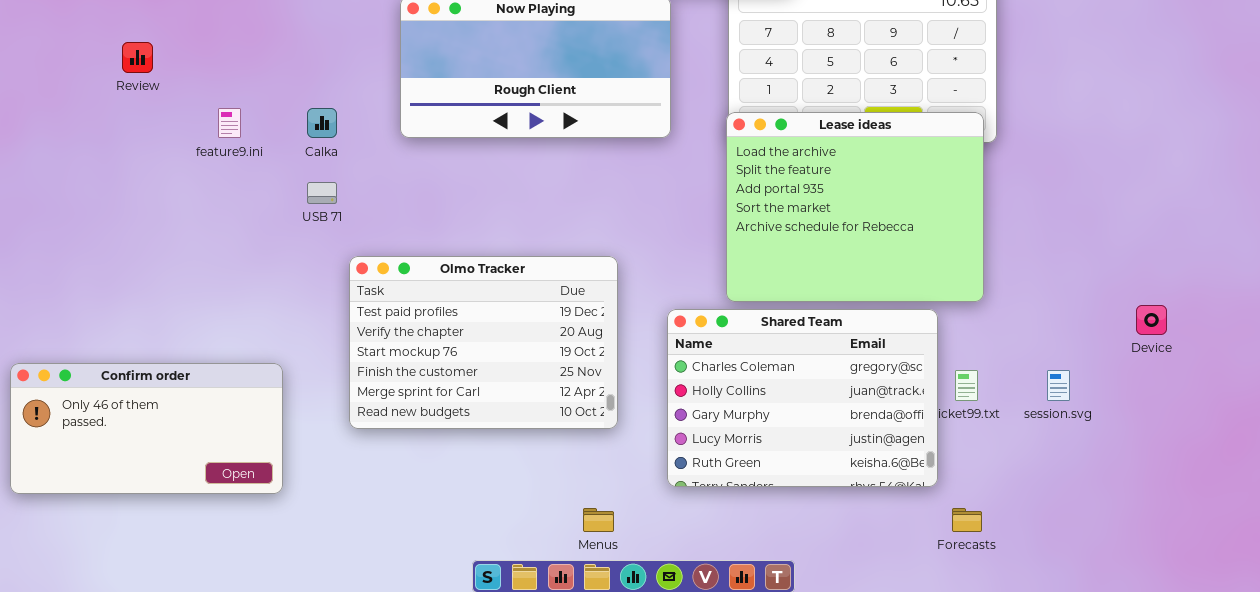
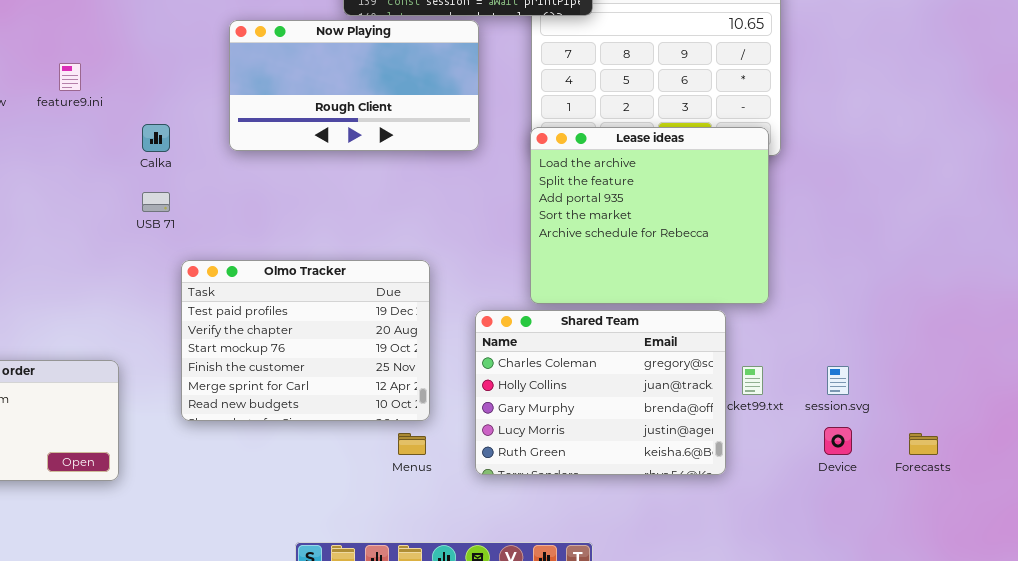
feature9.ini: [218,108,241,138] -> [59,63,81,91], moved
Device: [1136,305,1167,335] -> [824,427,852,455], moved
Menus: [583,508,614,532] -> [398,433,426,455], moved
Forecasts: [952,508,982,532] -> [909,433,938,455], moved

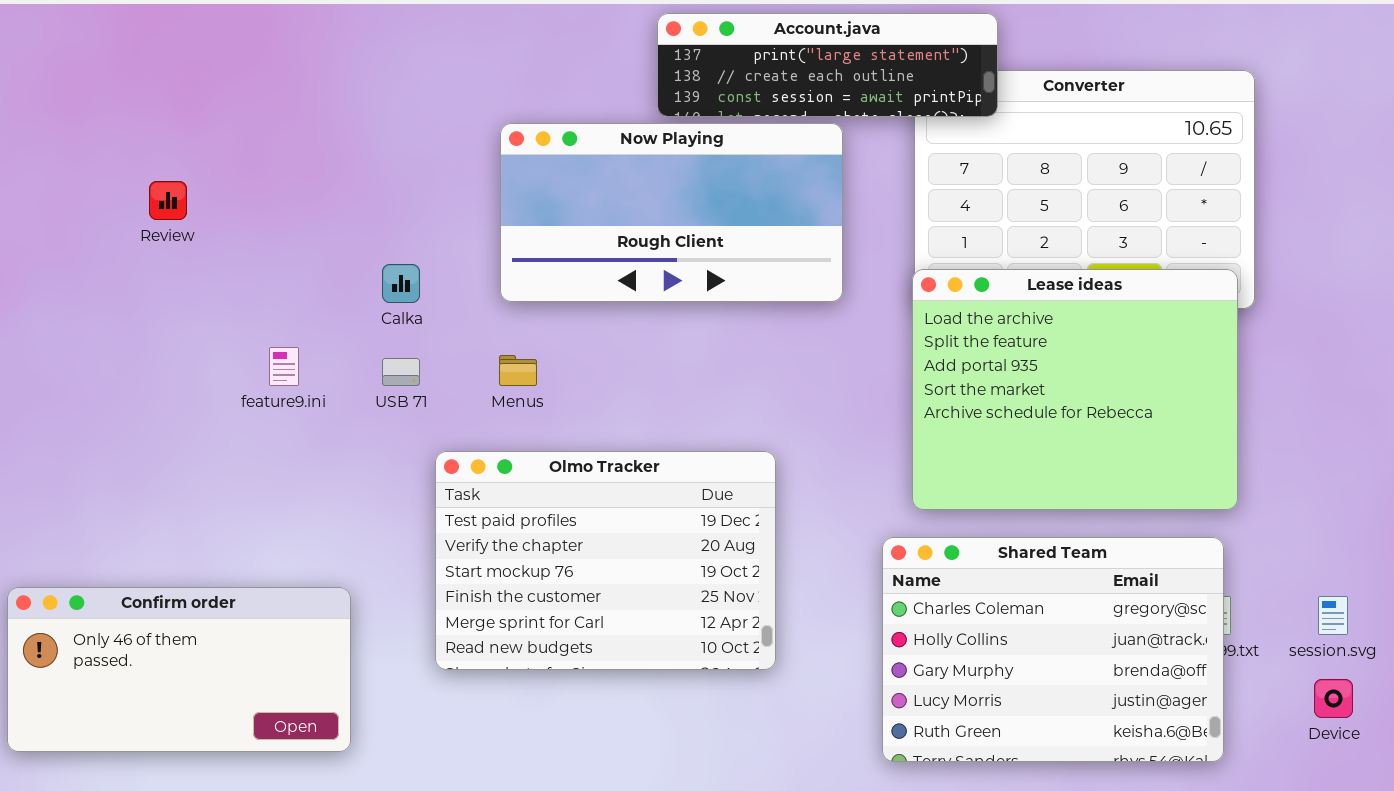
feature9.ini: [59,63,81,91] -> [269,347,299,386], moved
Shared Team: [475,310,726,475] -> [882,537,1224,762], moved
Menus: [398,433,426,455] -> [499,355,537,386], moved

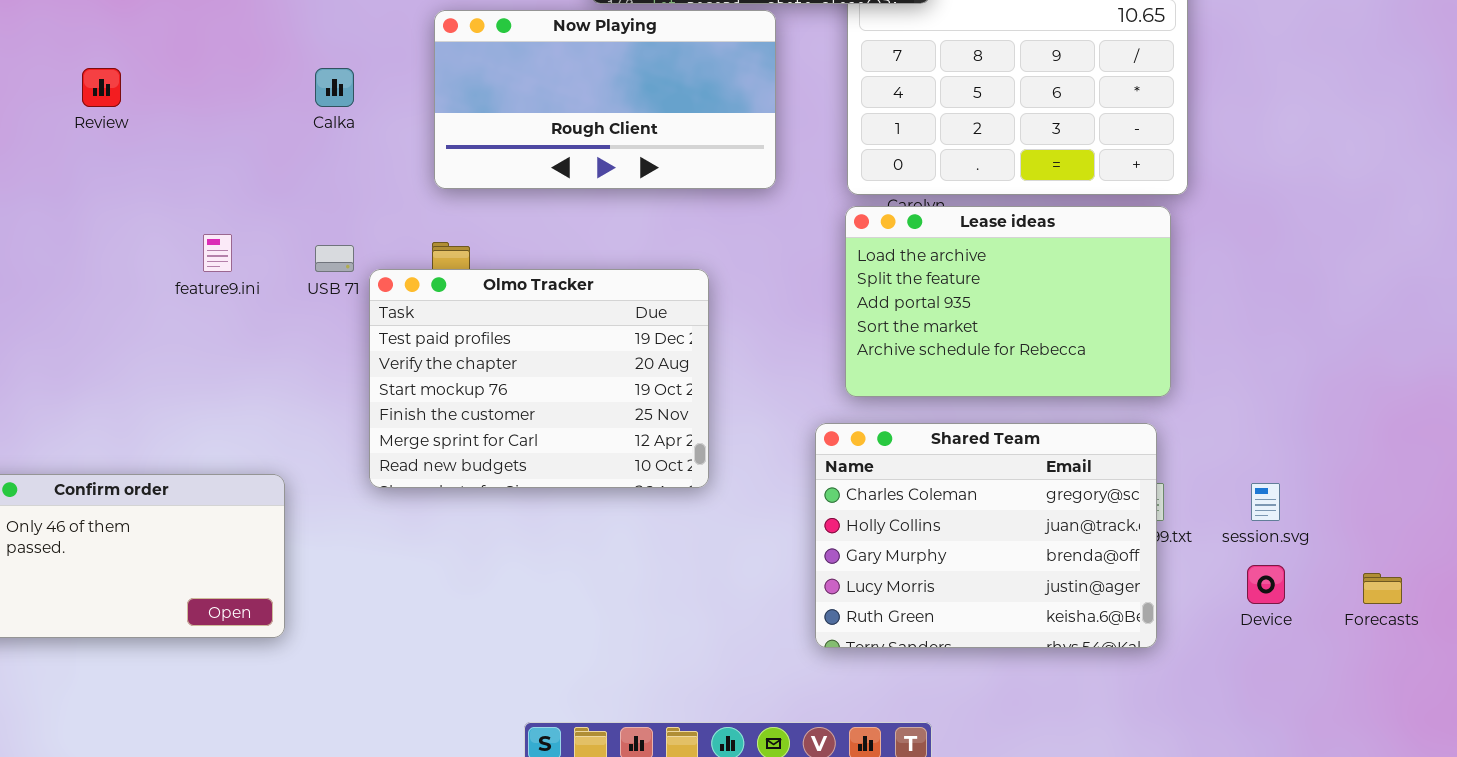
Calka: [382,264,420,303] -> [315,68,354,107], moved
Lease ideas: [912,269,1238,510] -> [845,206,1171,397], resized
Olmo Tracker: [435,451,776,670] -> [369,269,709,488], moved

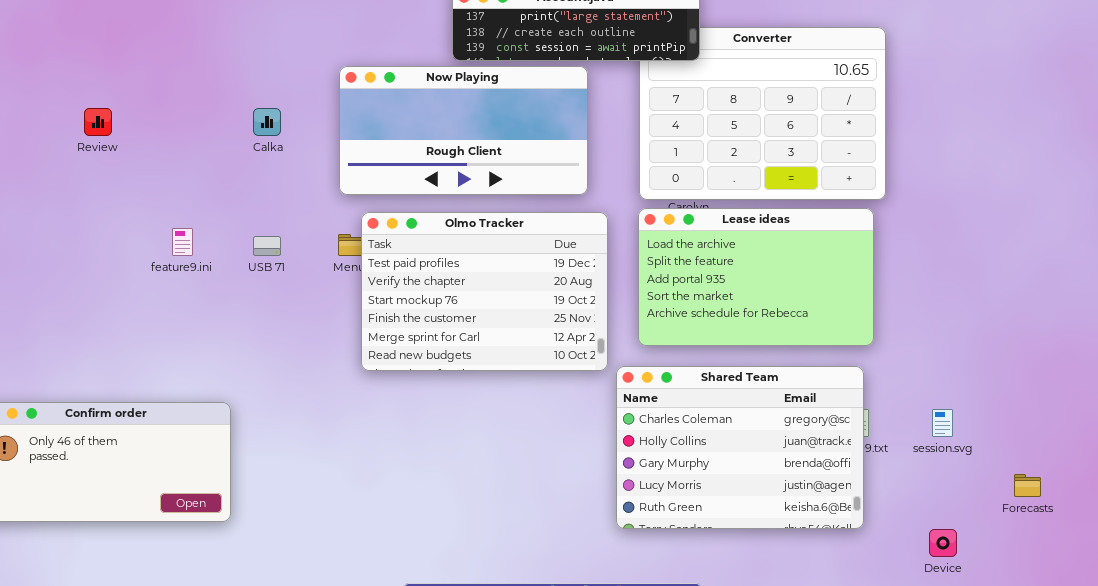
Olmo Tracker: [369,269,709,488] -> [361,212,608,371], moved
Device: [1247,565,1285,604] -> [929,529,957,557], moved

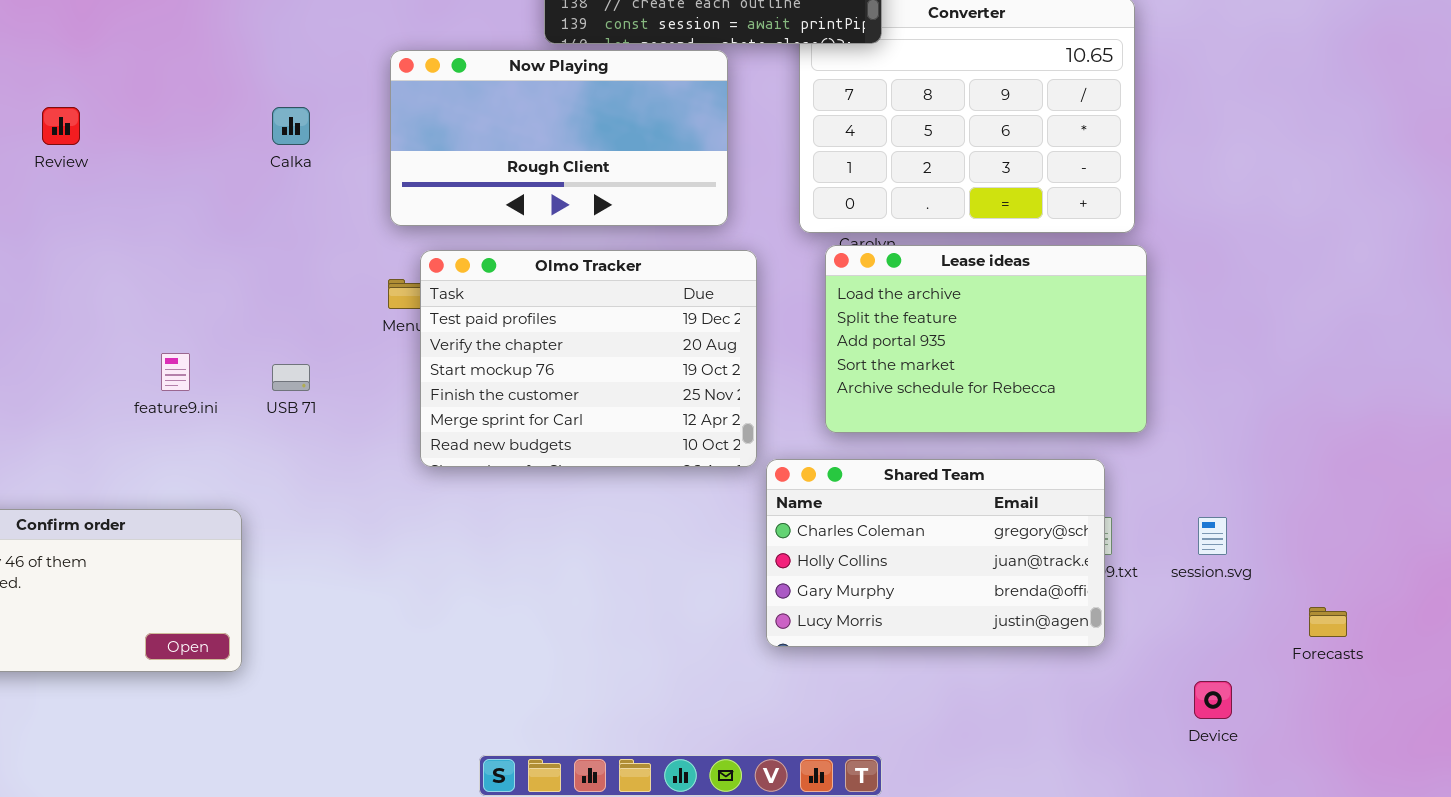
Lease ideas: [638,208,874,346] -> [825,245,1147,433], moved
feature9.ini: [172,228,193,256] -> [161,353,190,391], moved
USB 71: [253,236,281,256] -> [272,364,310,391], moved
Shared Team: [616,366,864,529] -> [766,459,1105,647], resized

